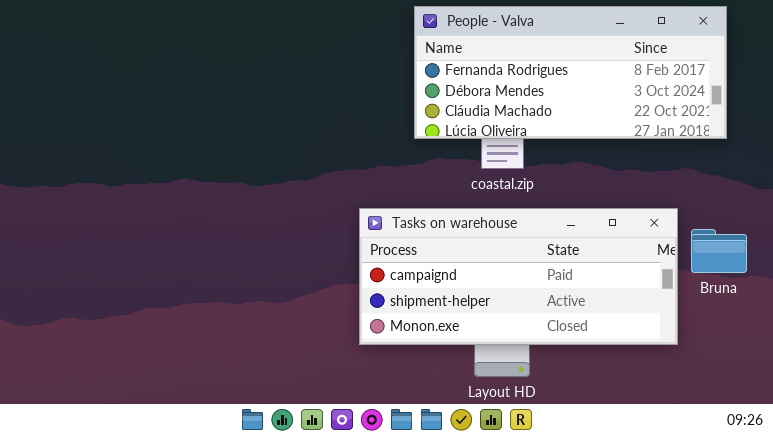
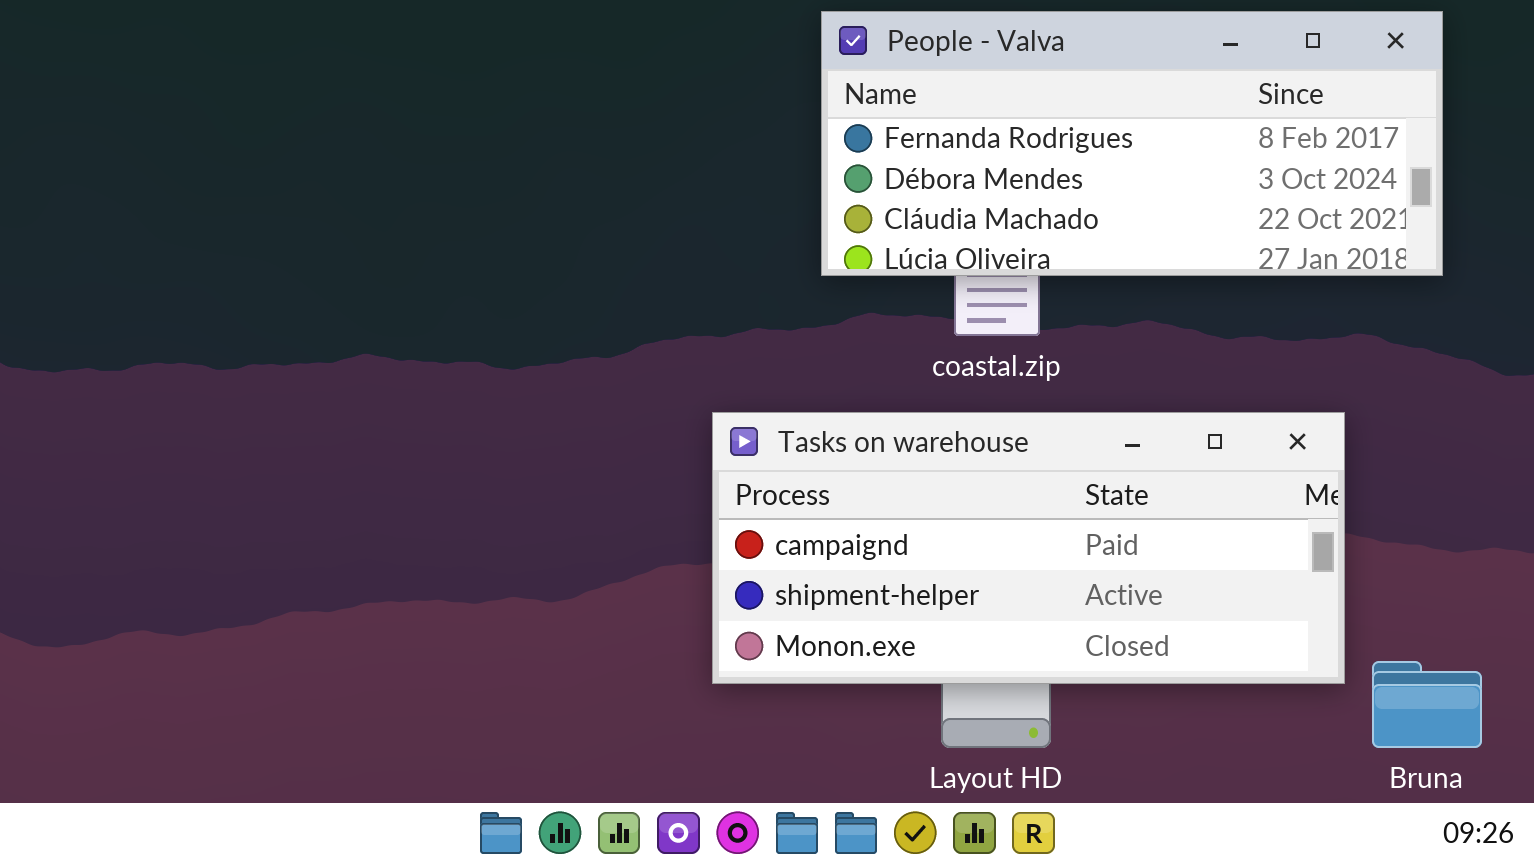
Bruna: [691,229,747,273] -> [1372,661,1482,748], moved

